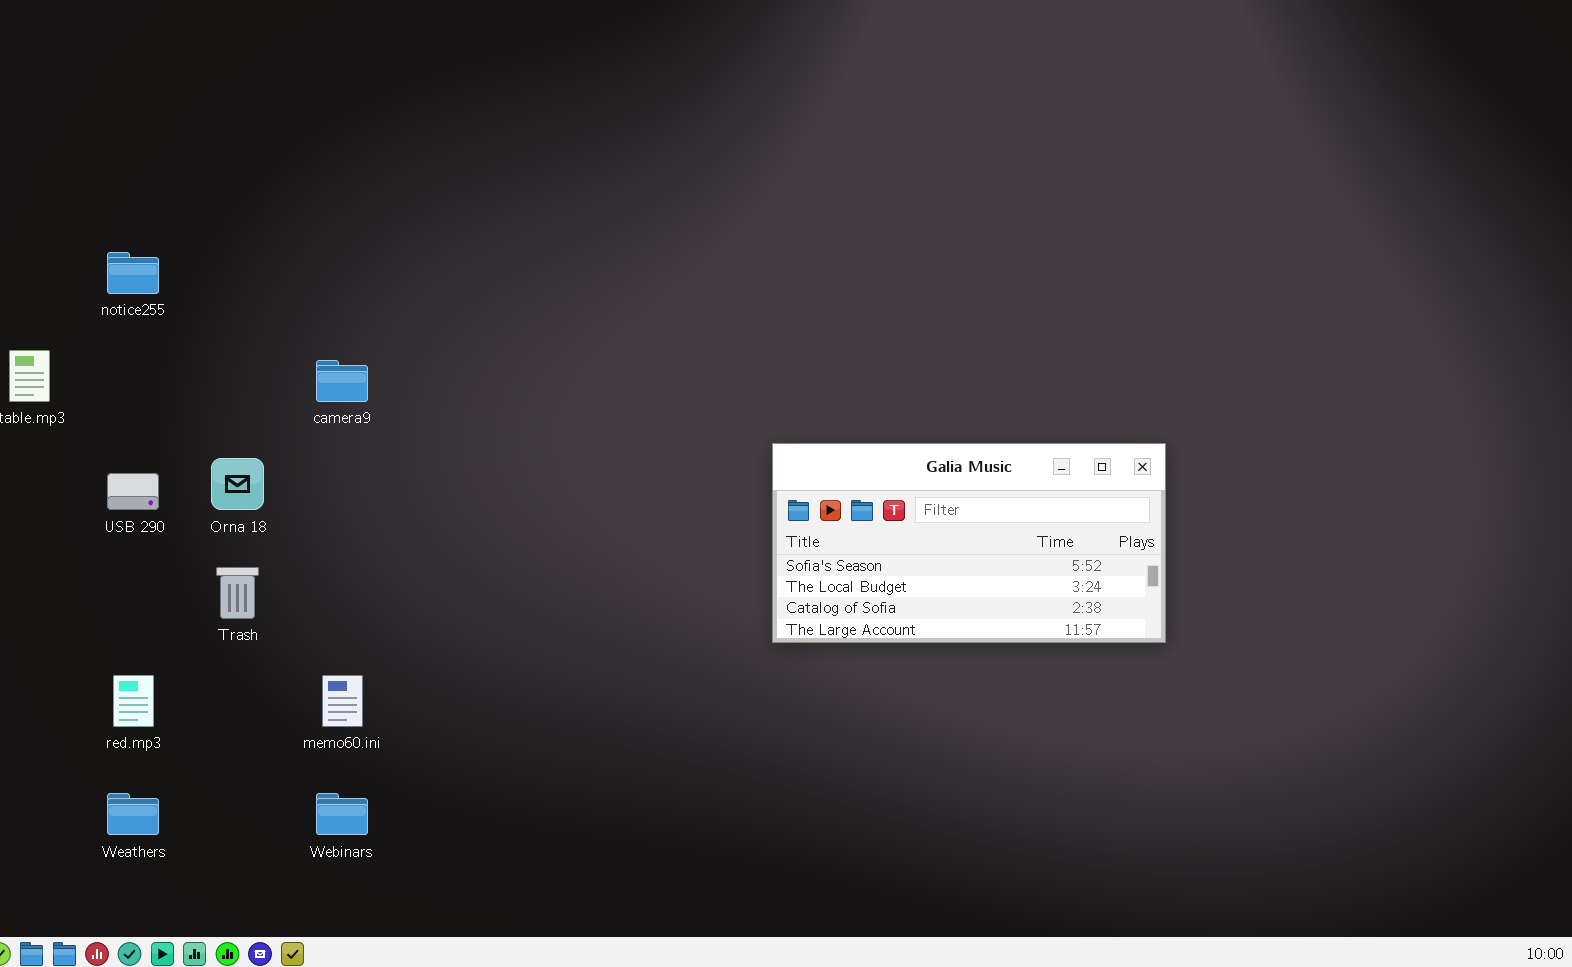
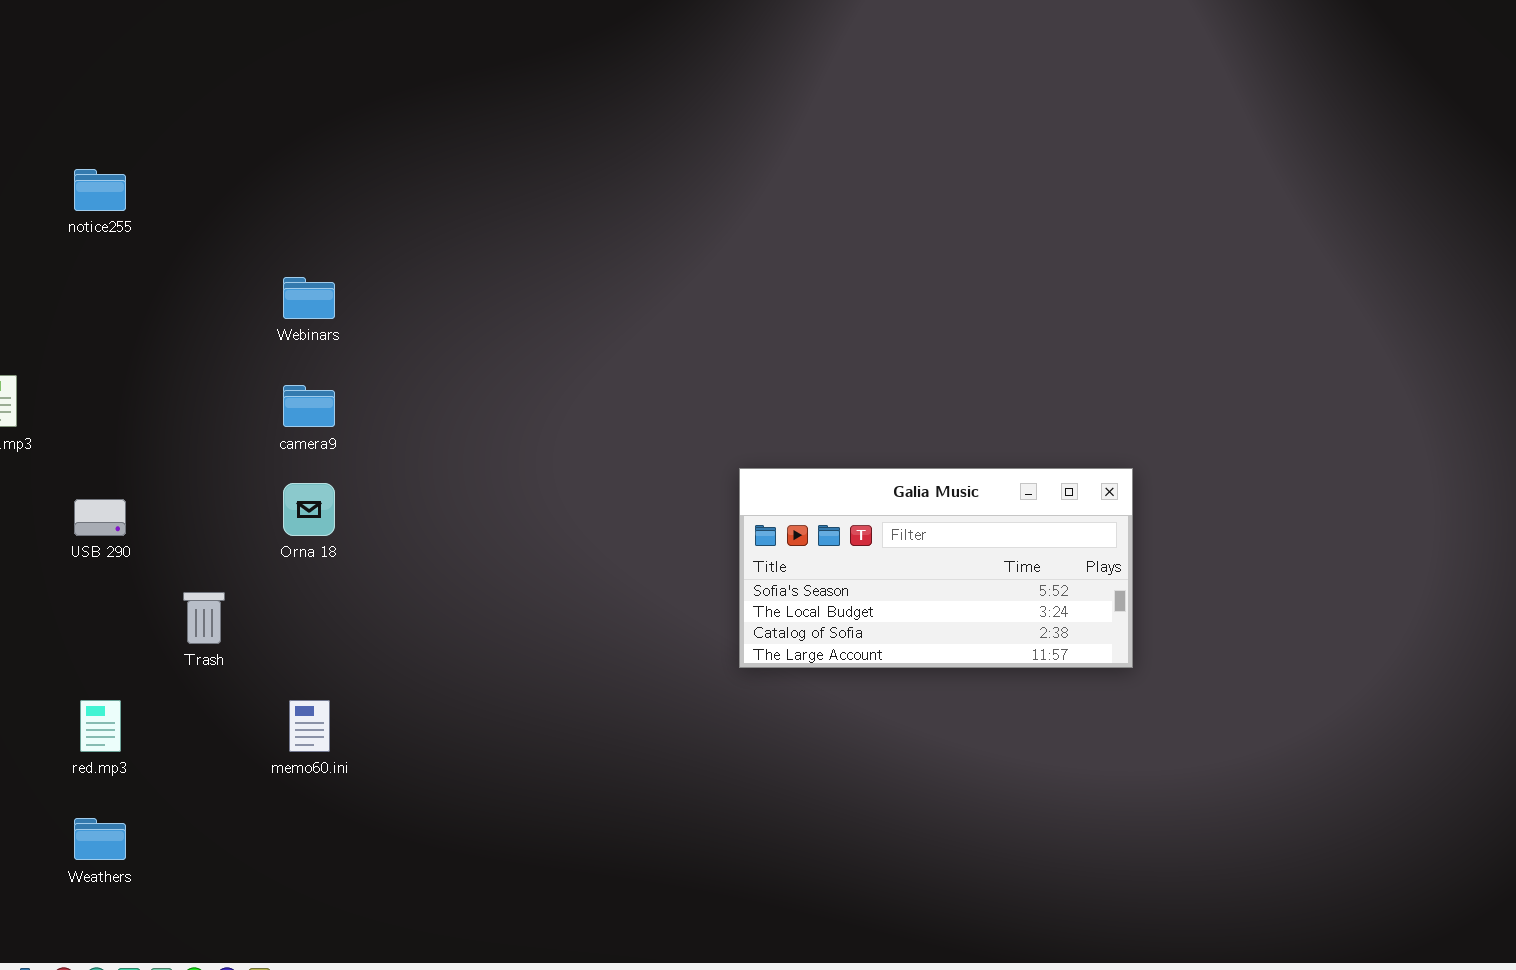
notice255: [107,252,159,294] -> [74,169,126,211], moved
Orna 18: [211,458,264,510] -> [283,483,335,536], moved
Webinars: [316,793,368,835] -> [283,277,335,319], moved

